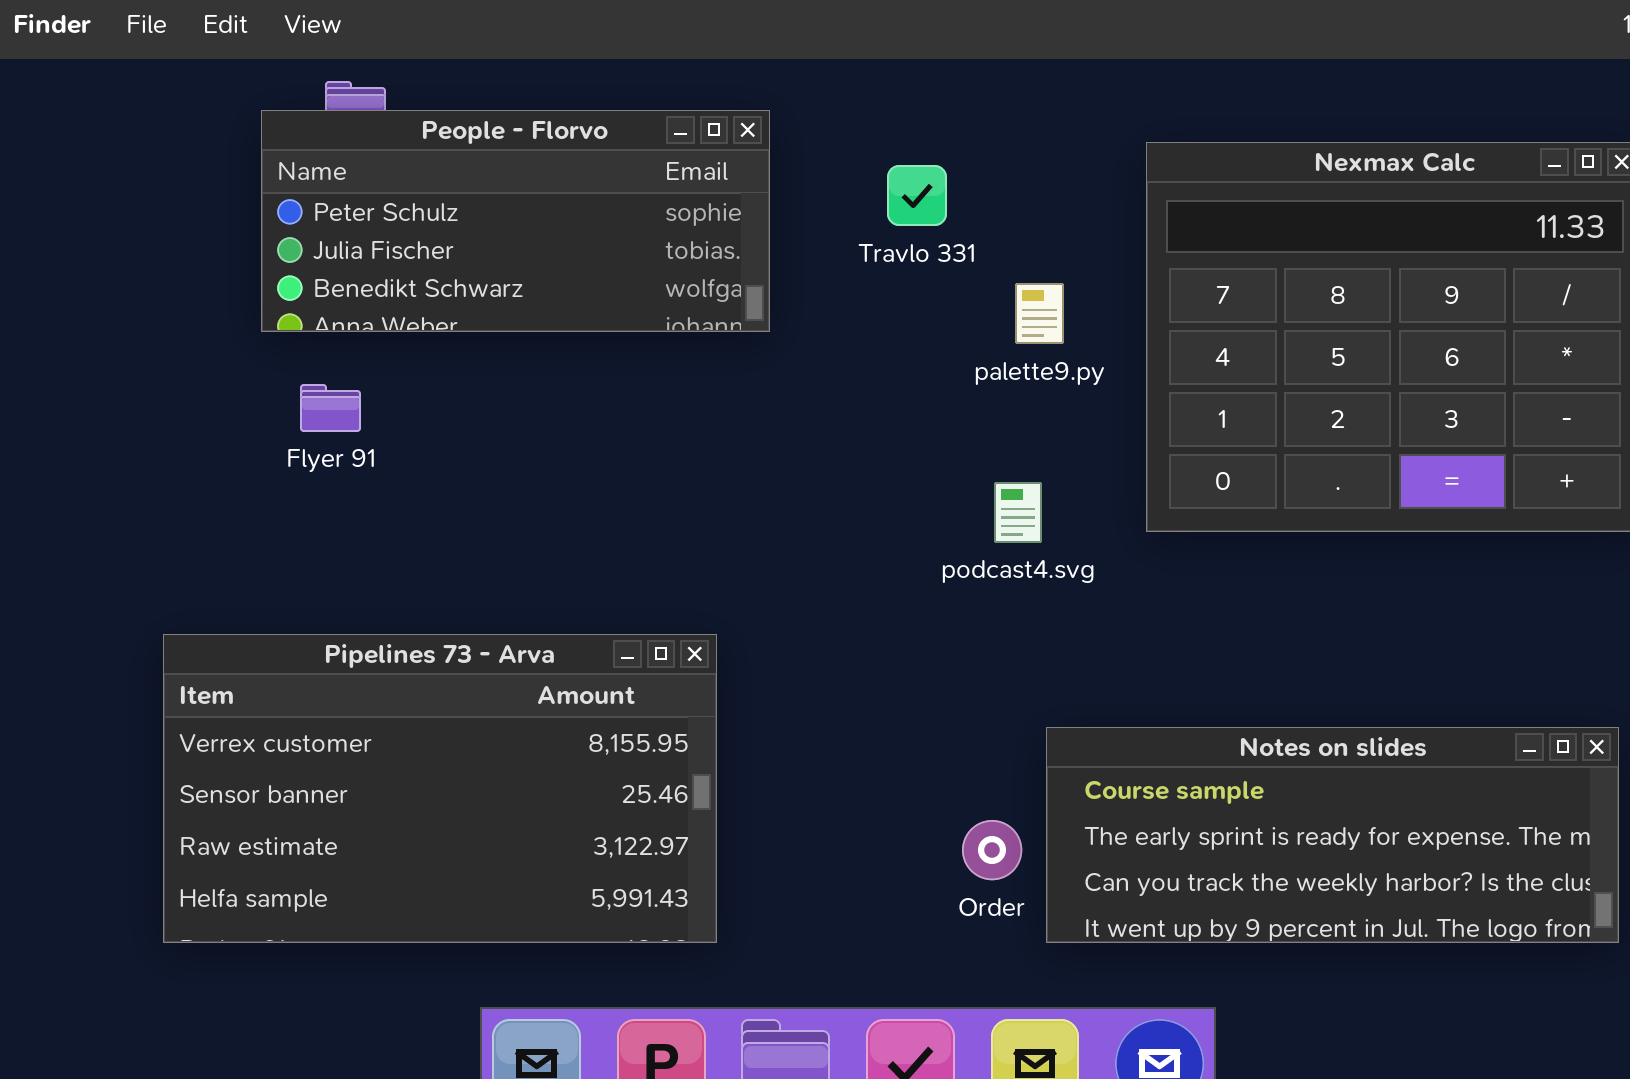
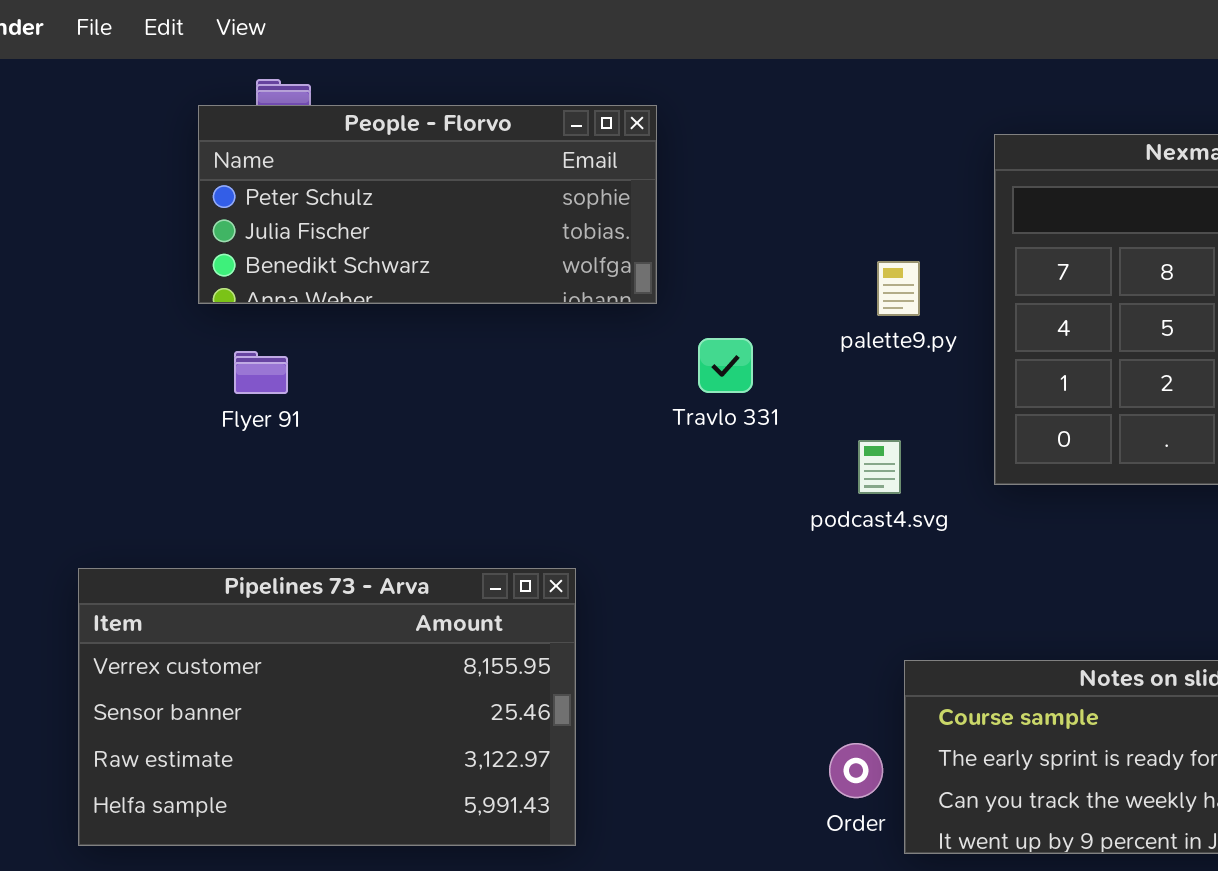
Travlo 331: [887,165,947,226] -> [698,338,753,393], moved
Pipelines 73 - Arva: [163,634,717,943] -> [78,568,576,846], moved

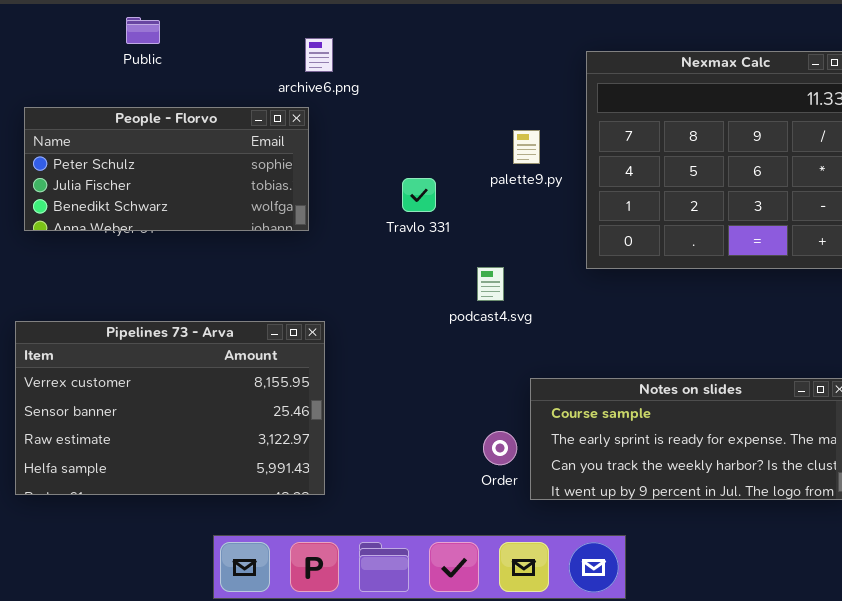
People - Florvo: [198,105,657,304] -> [24,107,309,231], moved
podcast4.svg: [858,440,901,494] -> [477,267,504,301], moved

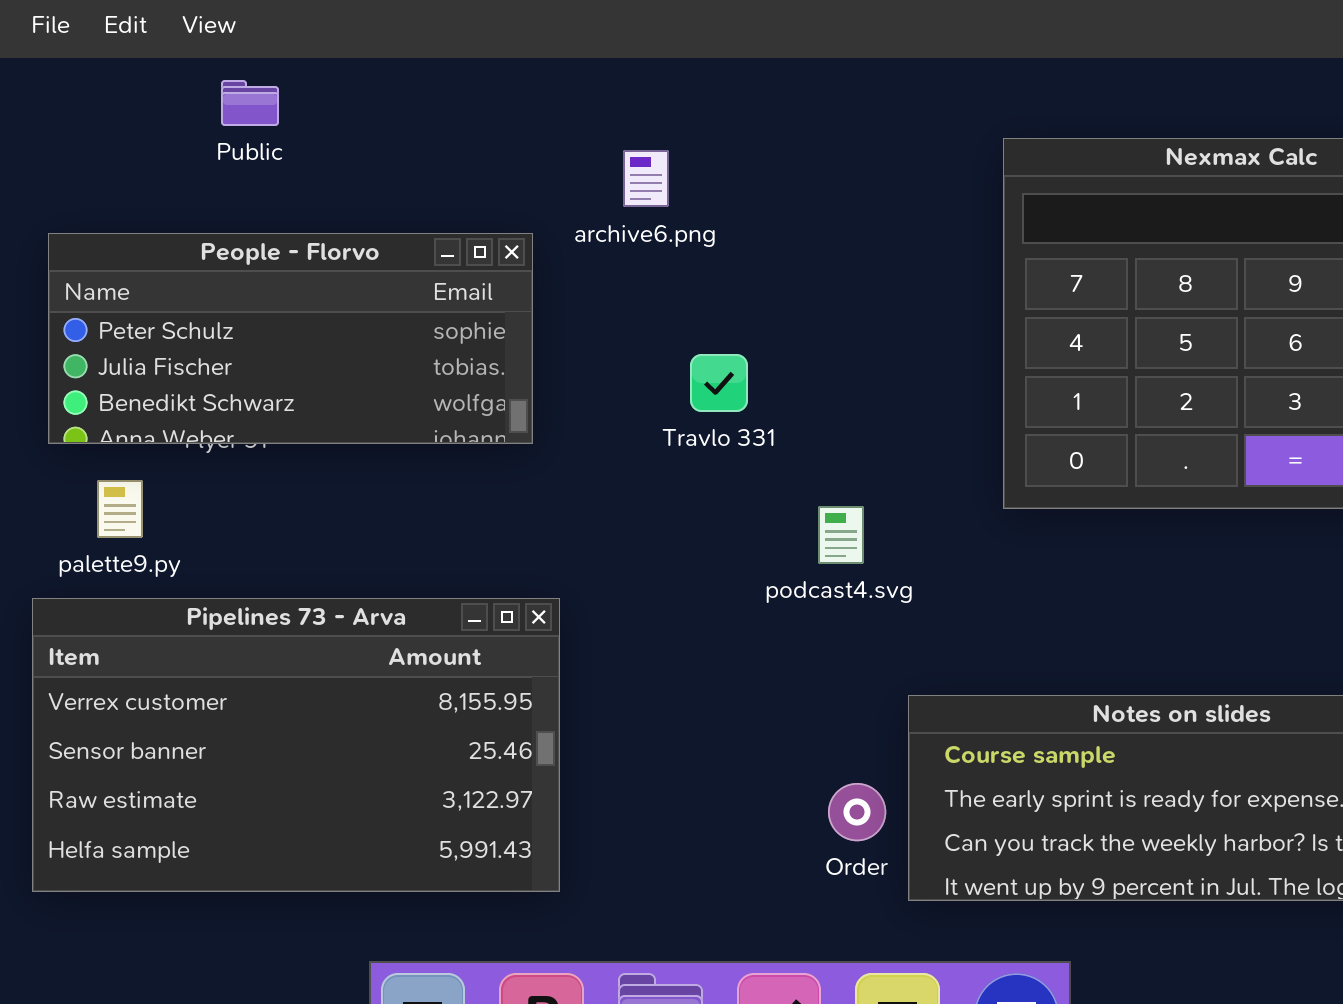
archive6.png: [305,38,333,72] -> [623,150,669,207], moved
palette9.py: [513,130,540,164] -> [97,480,143,538], moved

